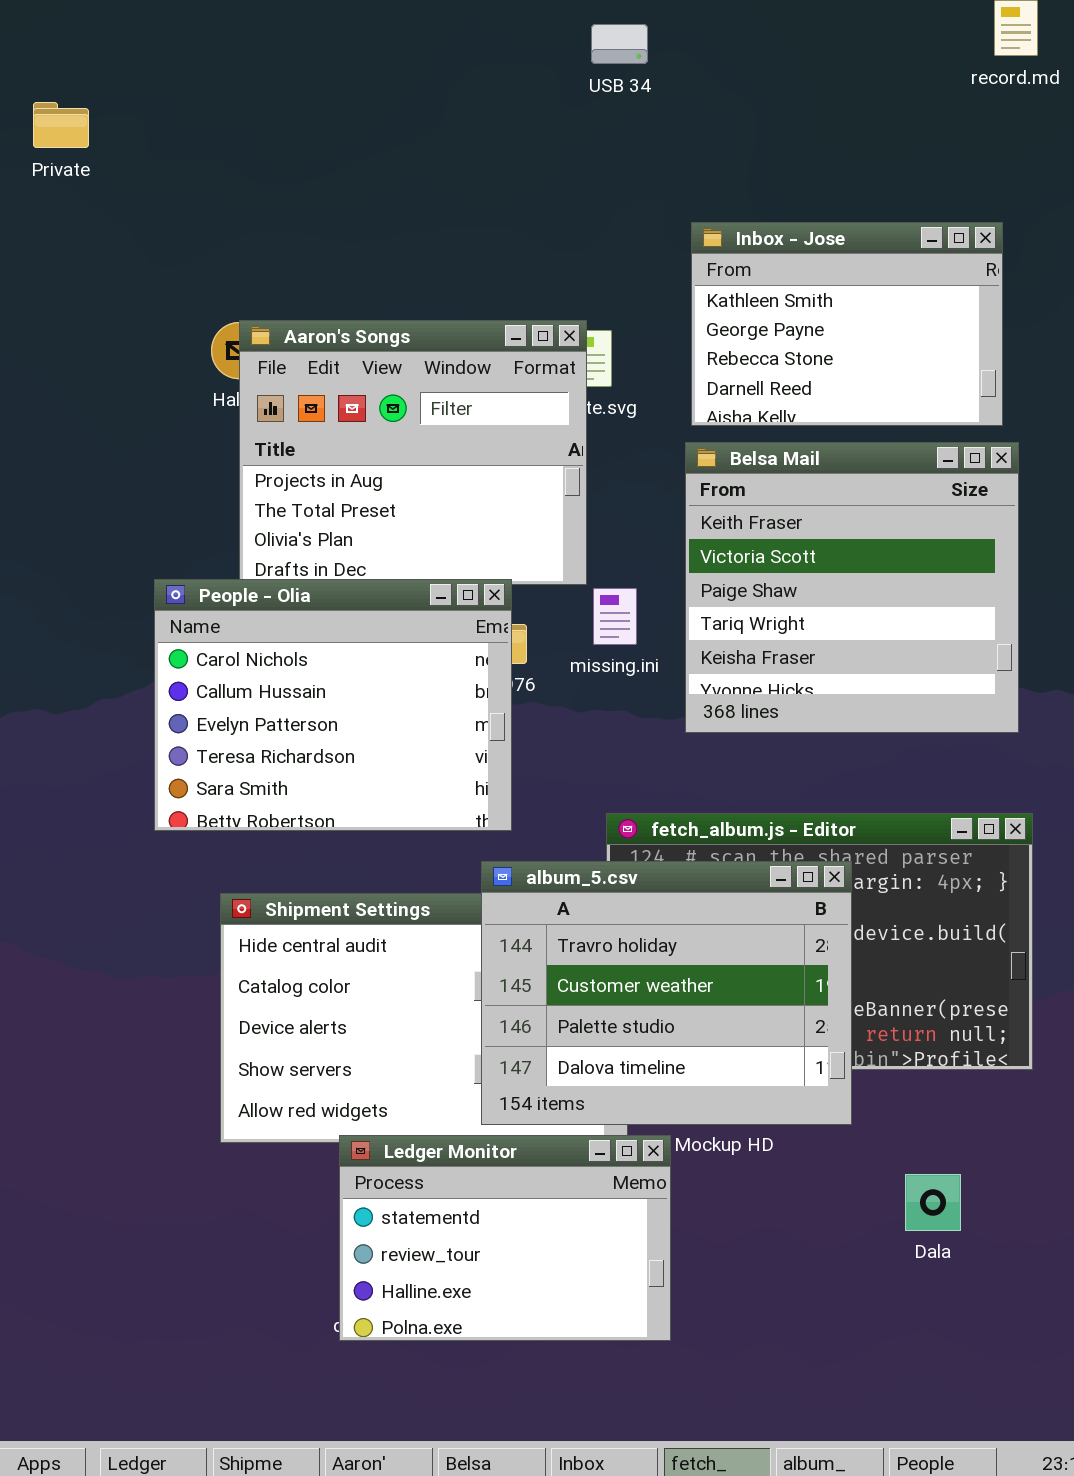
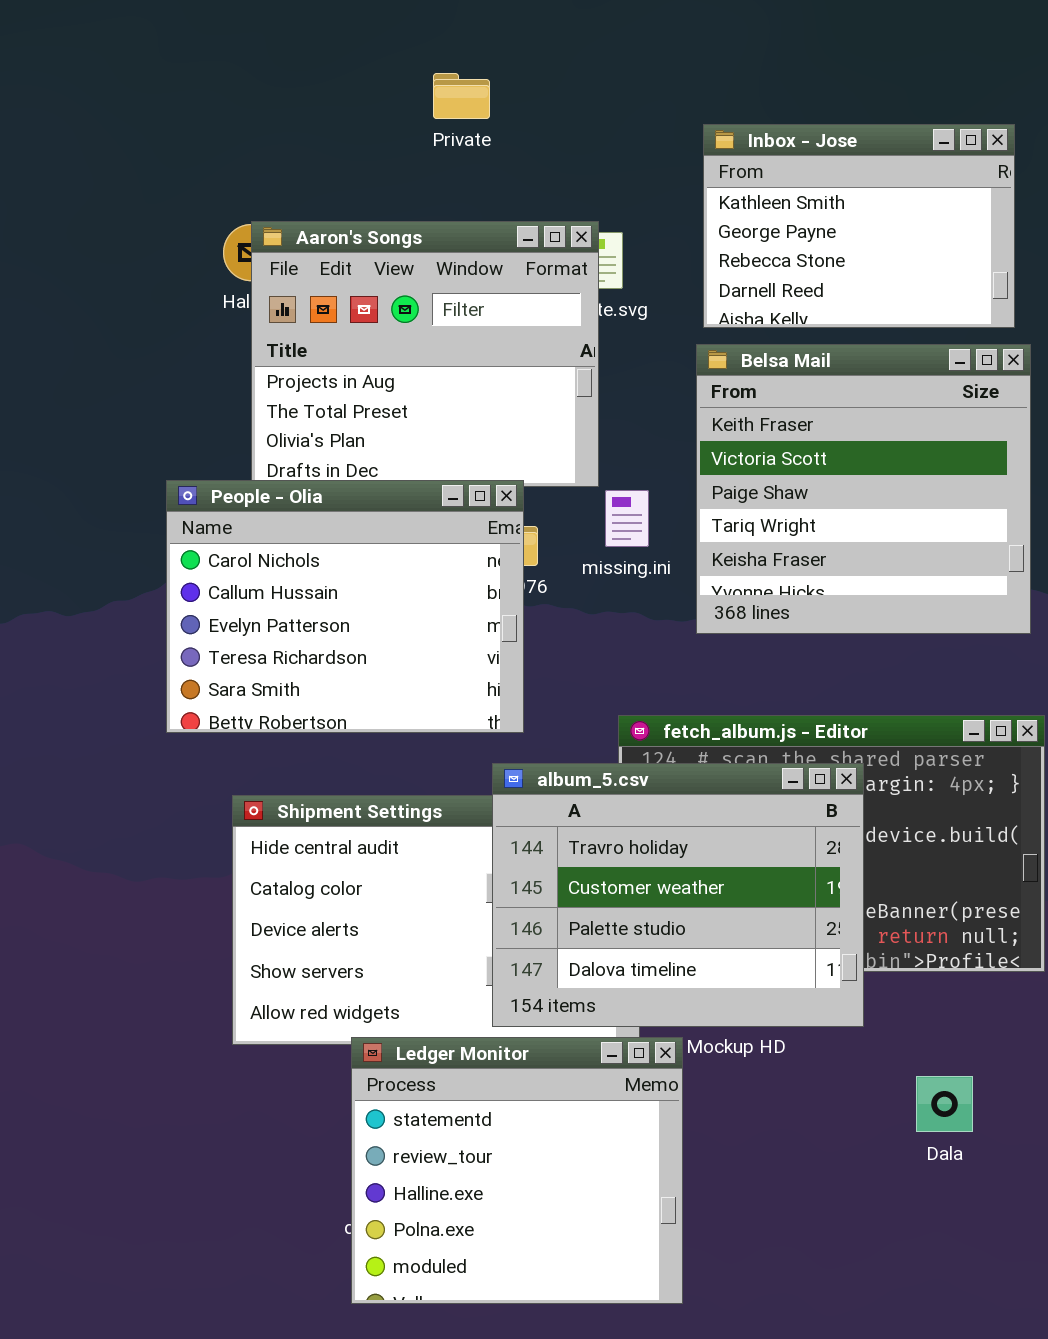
Private: [33,102,89,148] -> [433,73,490,119], moved
Ledger Monitor: [339,1135,671,1341] -> [351,1037,683,1304], resized

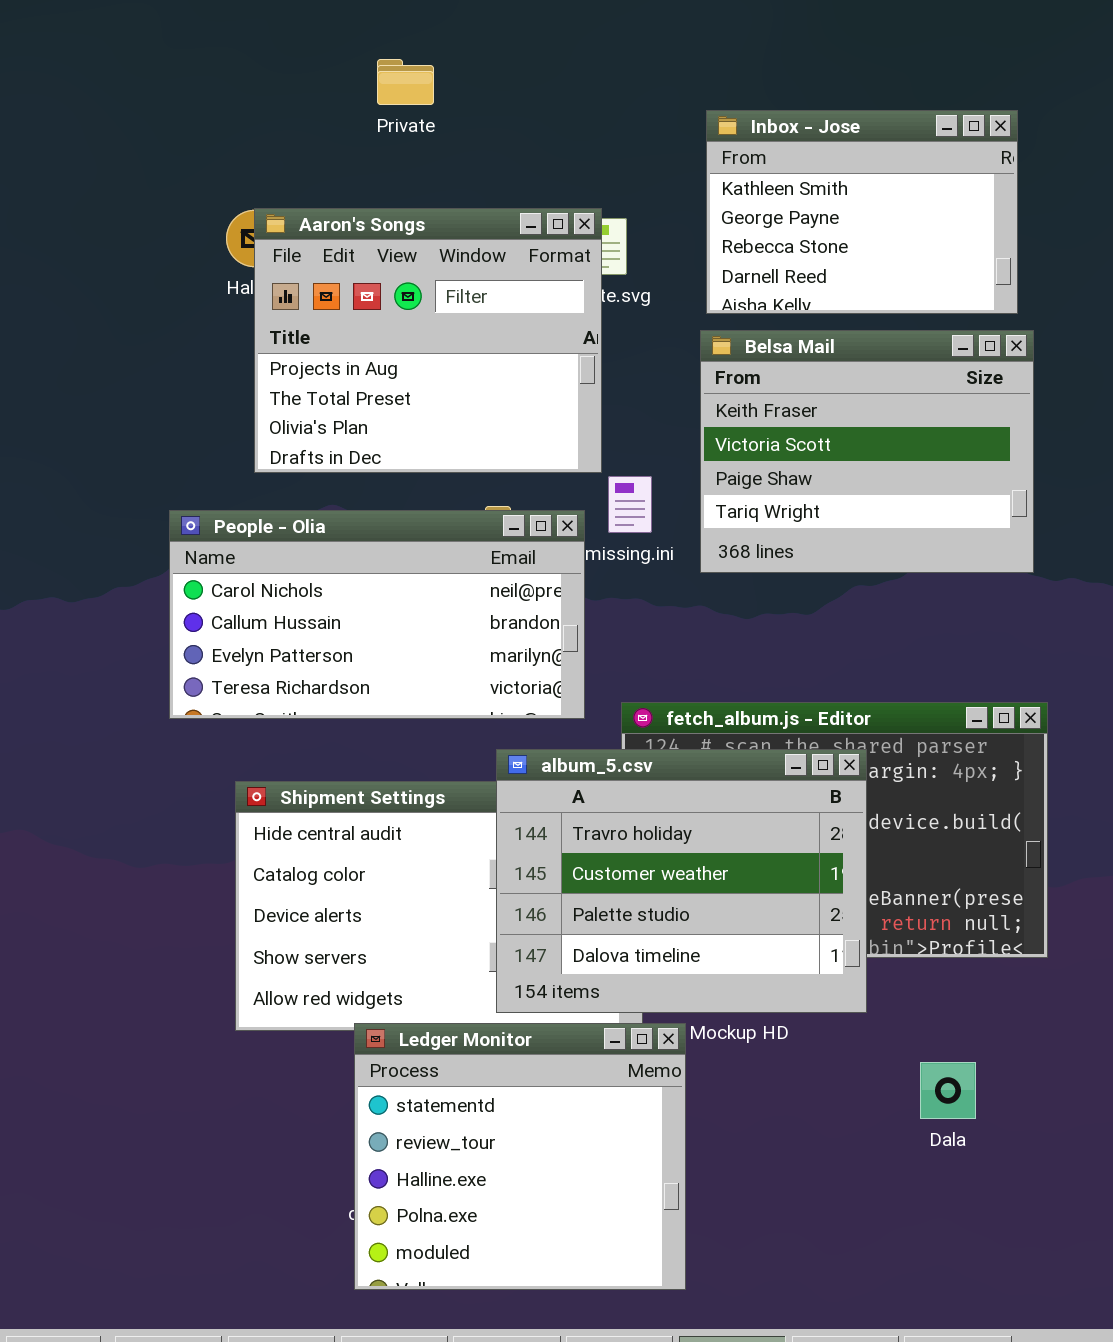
Private: [433,73,490,119] -> [377,59,434,105], moved
Belsa Mail: [696,344,1031,634] -> [700,330,1034,573], resized
People - Olia: [166,480,524,733] -> [169,510,585,719], resized

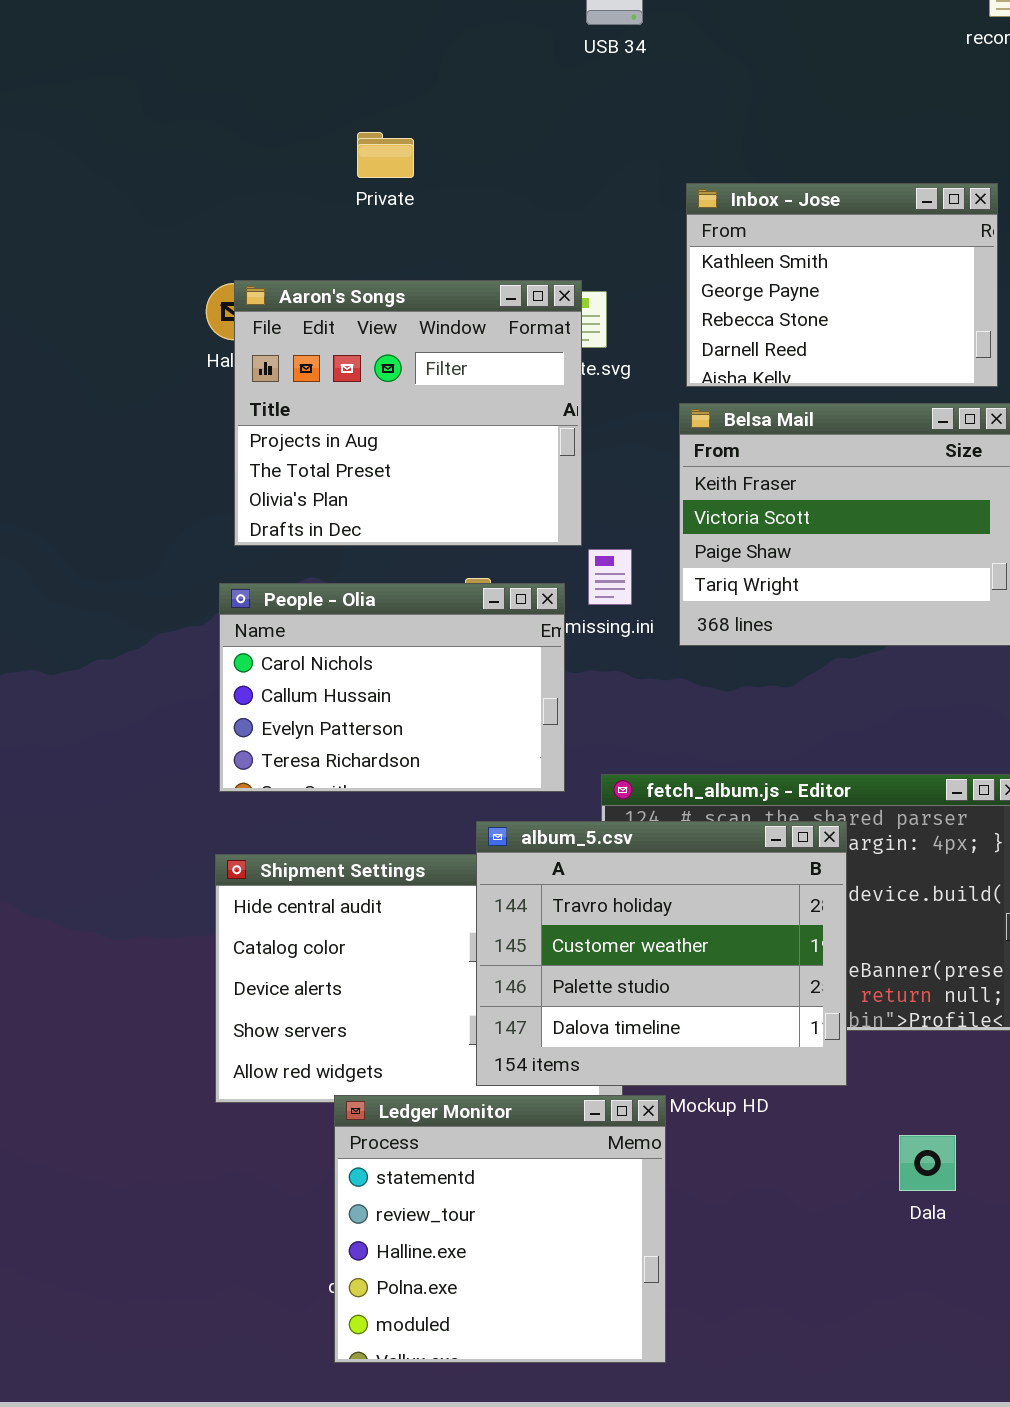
People - Olia: [169,510,585,719] -> [219,583,565,792], resized

